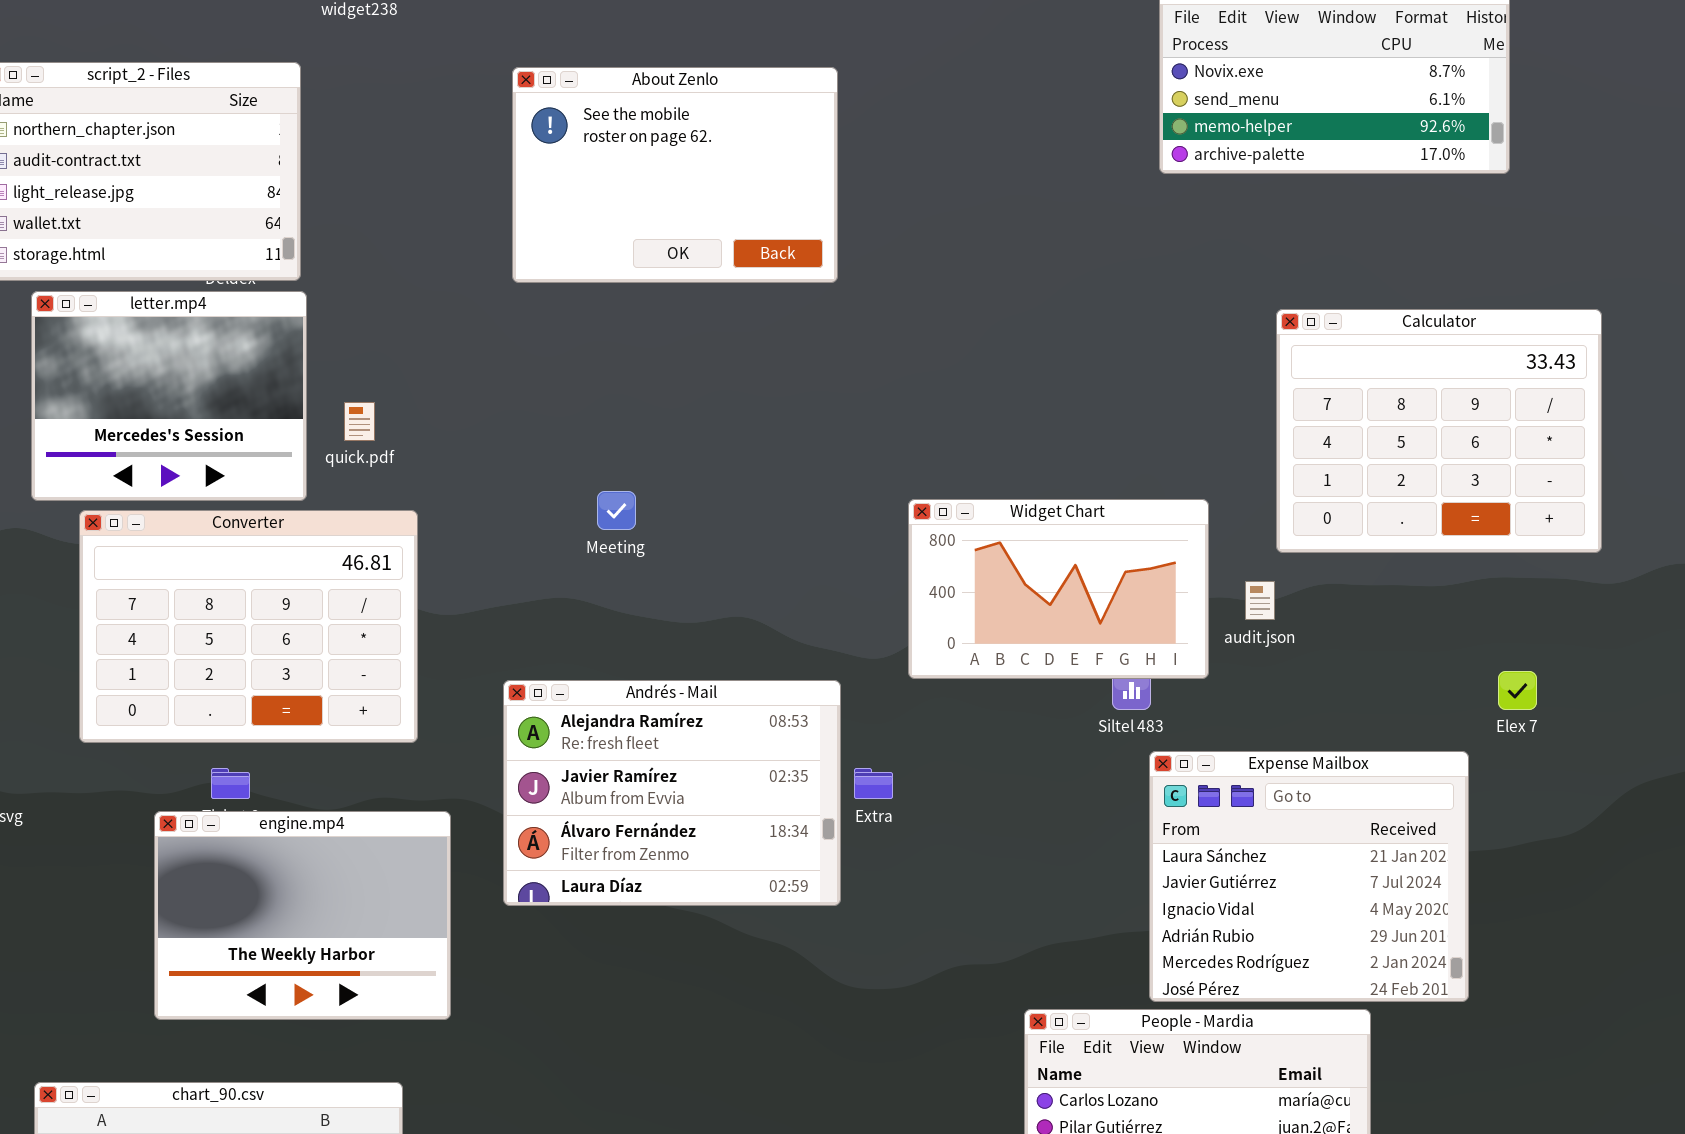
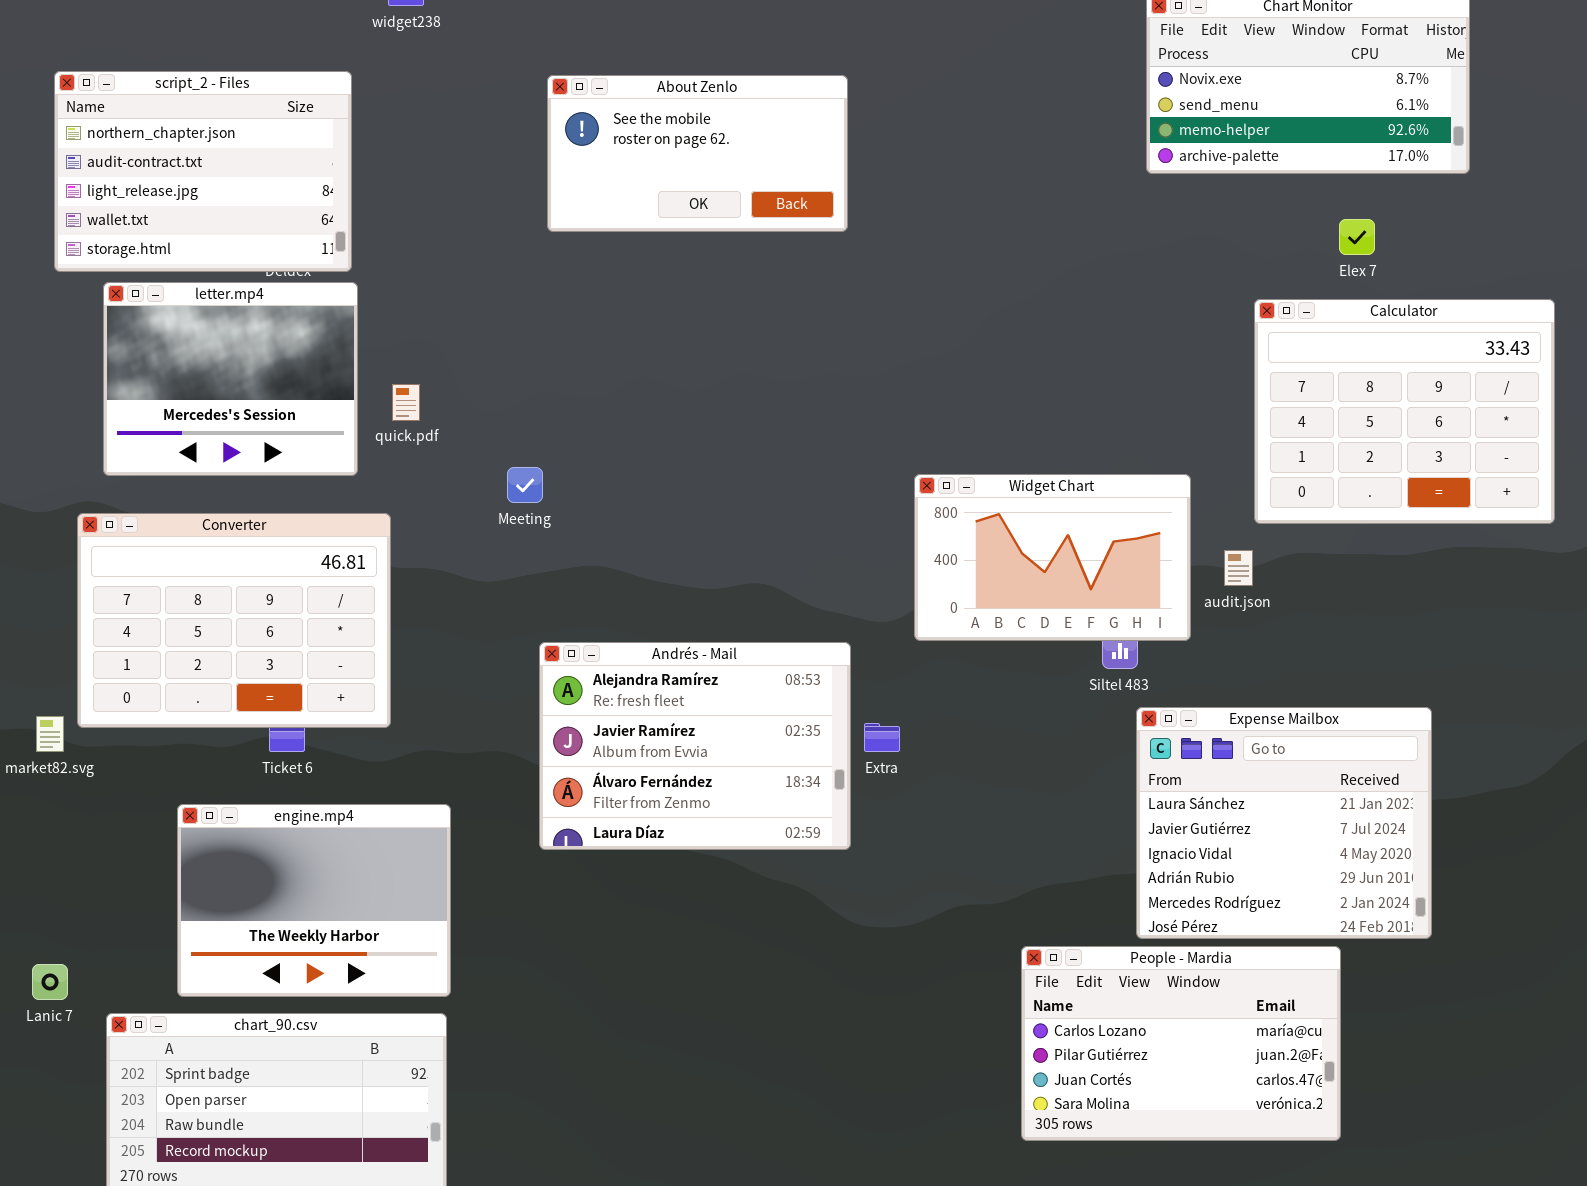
About Zenlo: [512,67,838,283] -> [547,75,848,232], resized
Meeting: [597,491,636,530] -> [507,467,543,503], moved
Converter: [79,510,418,743] -> [77,513,391,728], moved
Elex 7: [1498,671,1537,710] -> [1339,219,1375,255], moved
engine.mp4: [154,811,451,1020] -> [177,804,451,997], moved

